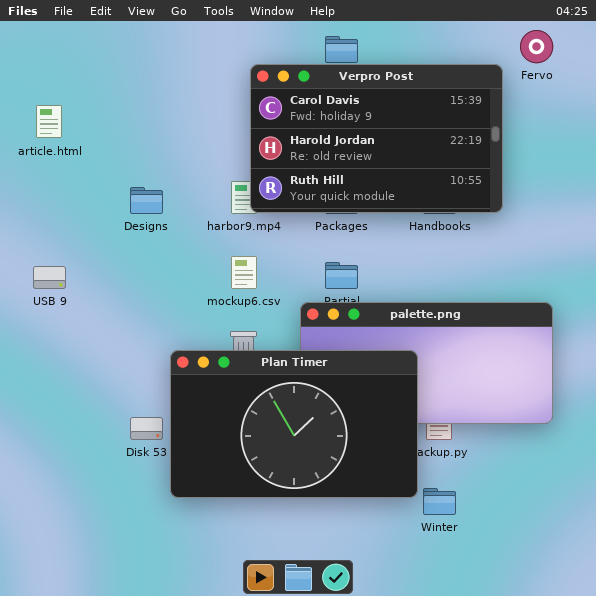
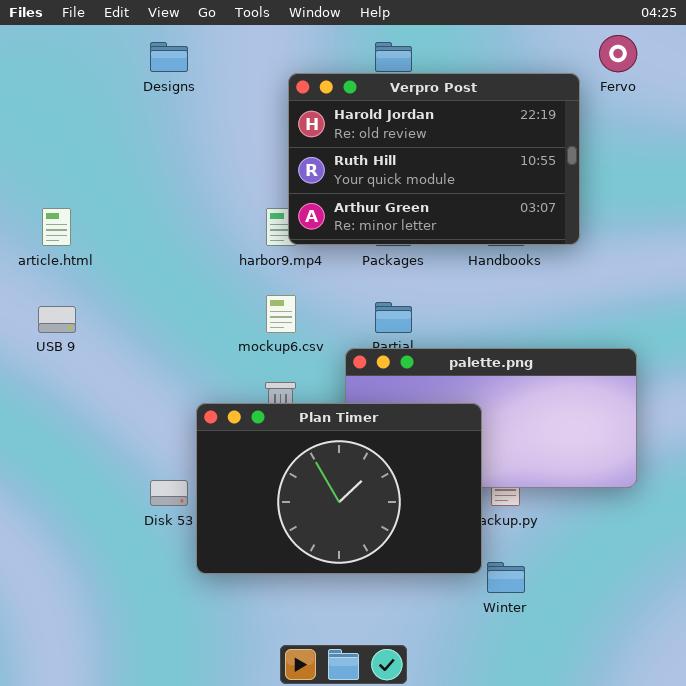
Verpro Post: [250,64,503,213] -> [288,73,580,245], scrolled down 1 row
article.html: [36,105,62,138] -> [42,208,71,246], moved
Designs: [130,187,163,214] -> [150,42,188,72], moved

